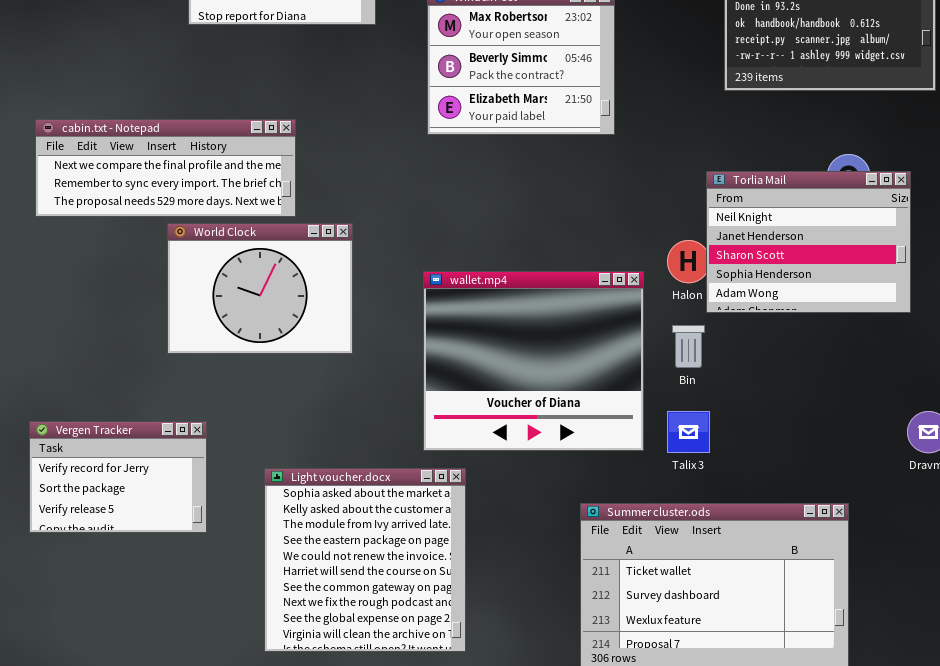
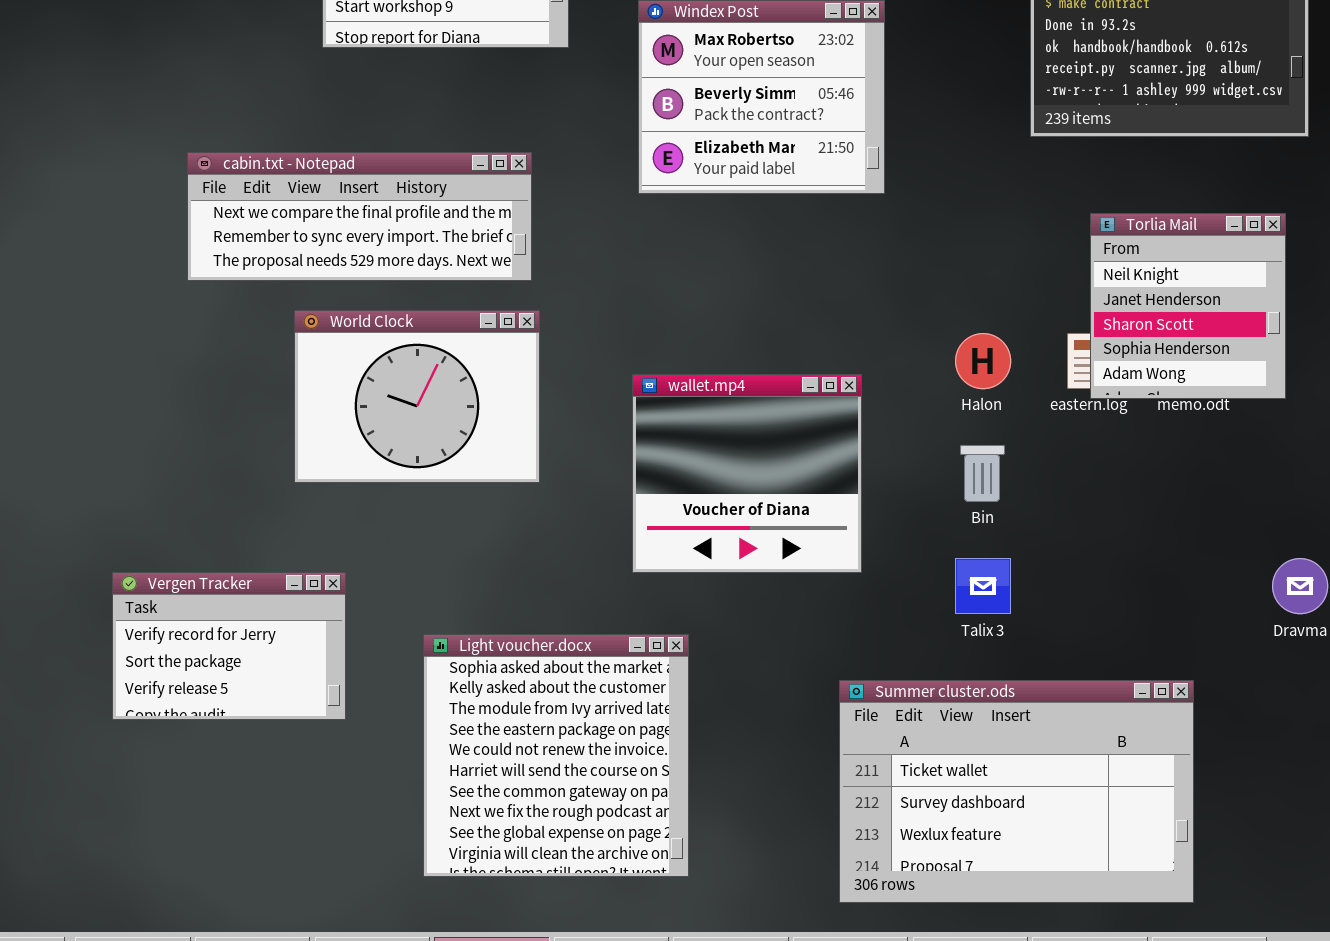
cabin.txt - Notepad: [35,119,296,217] -> [187,152,532,281], moved
Torlia Mail: [706,171,911,313] -> [1090,213,1286,399], moved, resized
wallet.mp4: [423,271,644,451] -> [632,374,862,573], resized

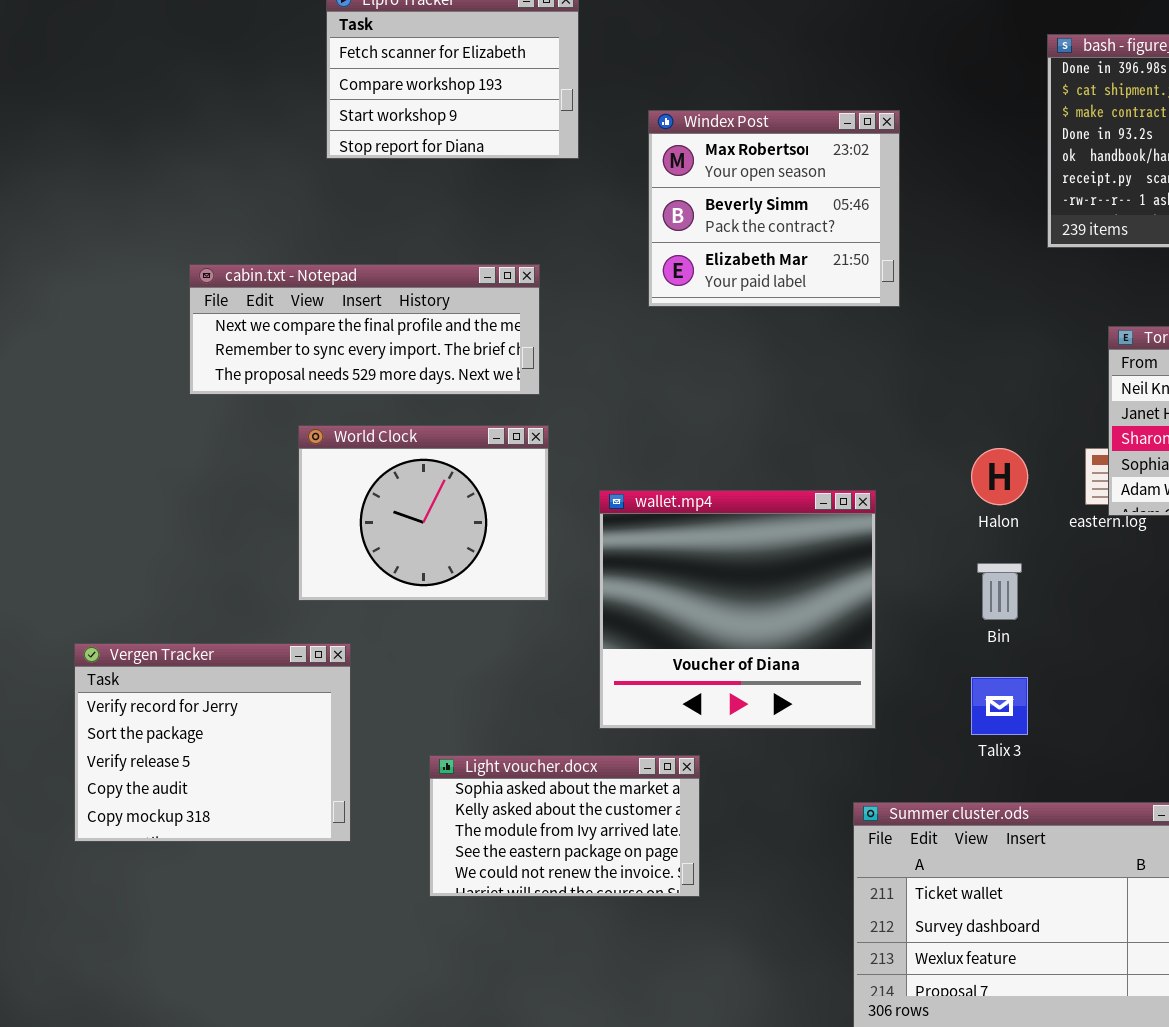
wallet.mp4: [632,374,862,573] -> [599,490,876,729], resized
Vergen Tracker: [112,572,346,720] -> [74,643,351,842], resized
Light voucher.docx: [423,634,689,877] -> [429,755,700,897], resized

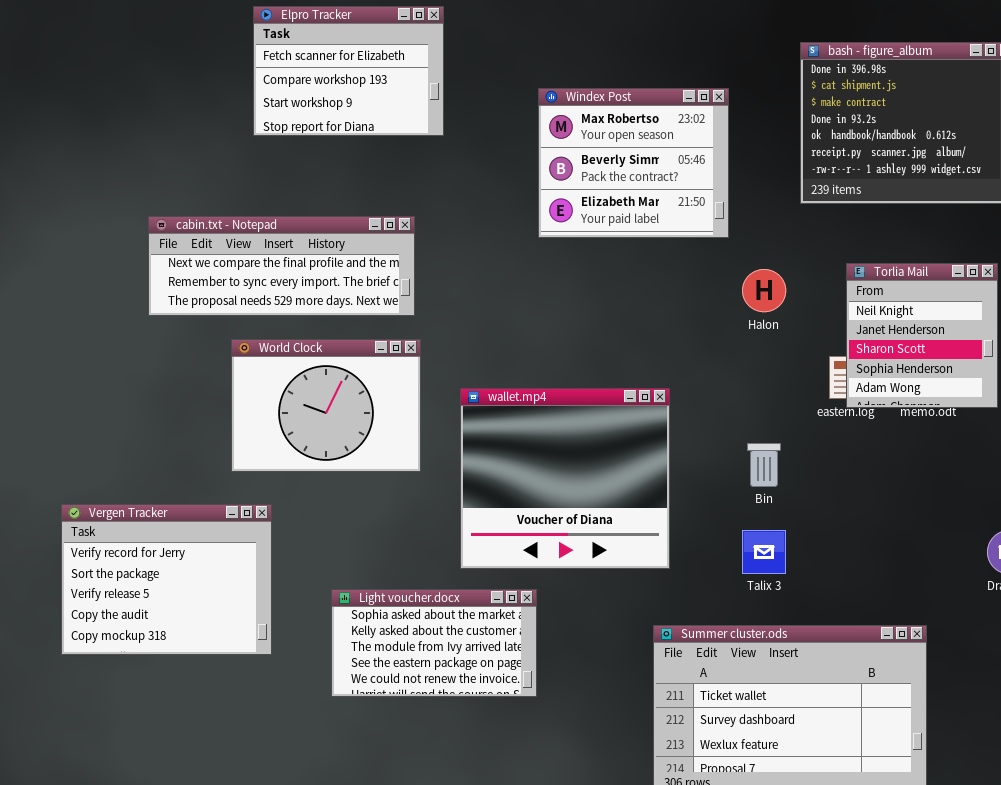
Windex Post: [648,110,900,307] -> [538,88,729,238], moved
Halon: [971,448,1028,505] -> [742,269,786,312], moved

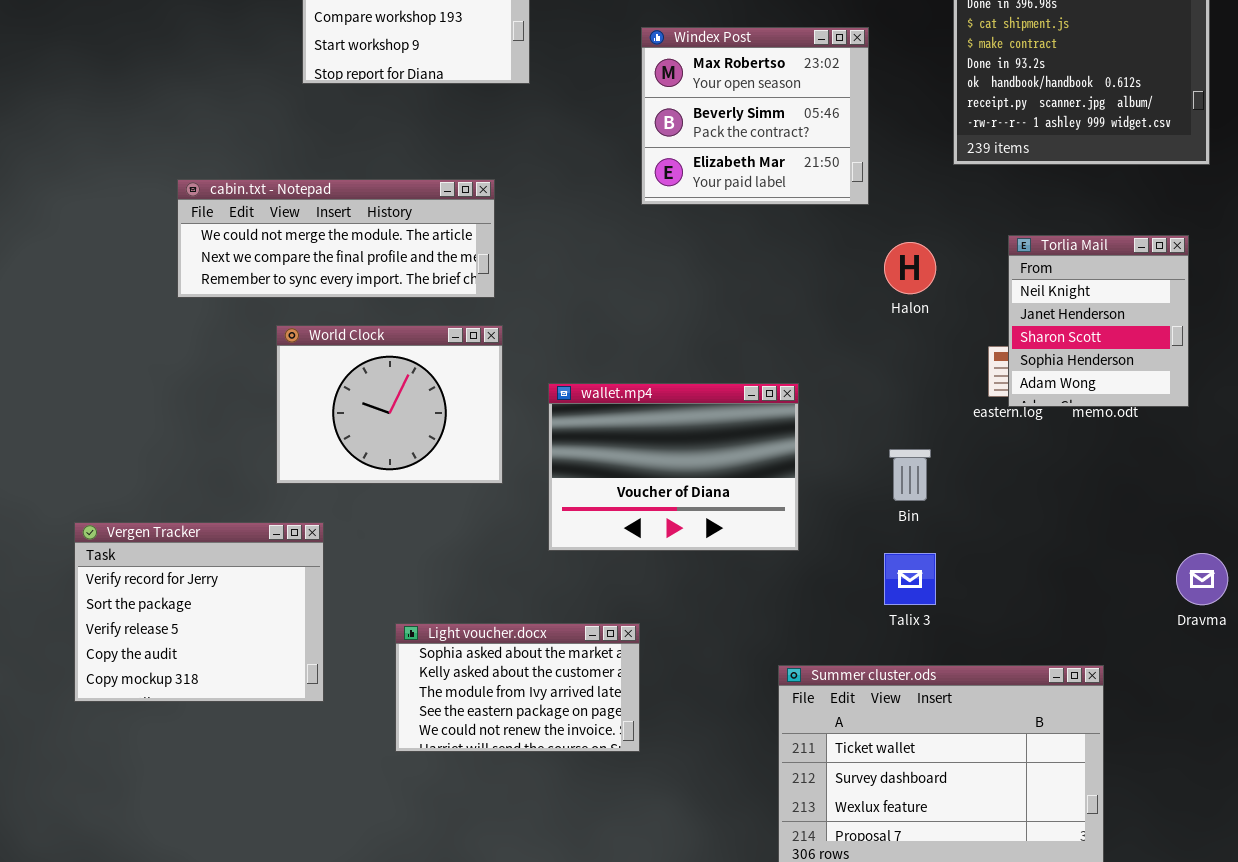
cabin.txt - Notepad: [148,216,415,316] -> [177,179,495,298], scrolled up 1 row
wallet.mp4: [460,388,670,569] -> [548,383,799,551], resized

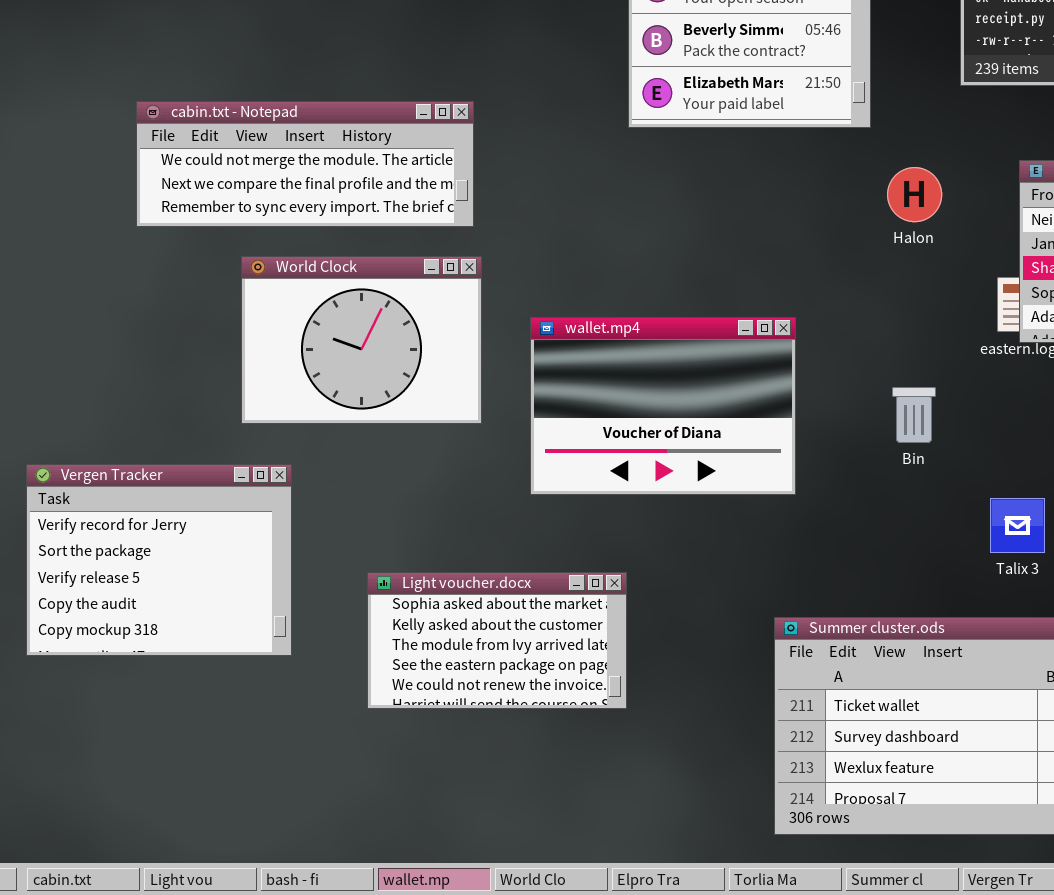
Talix 3: [884,553,936,605] -> [990,498,1045,553], moved

